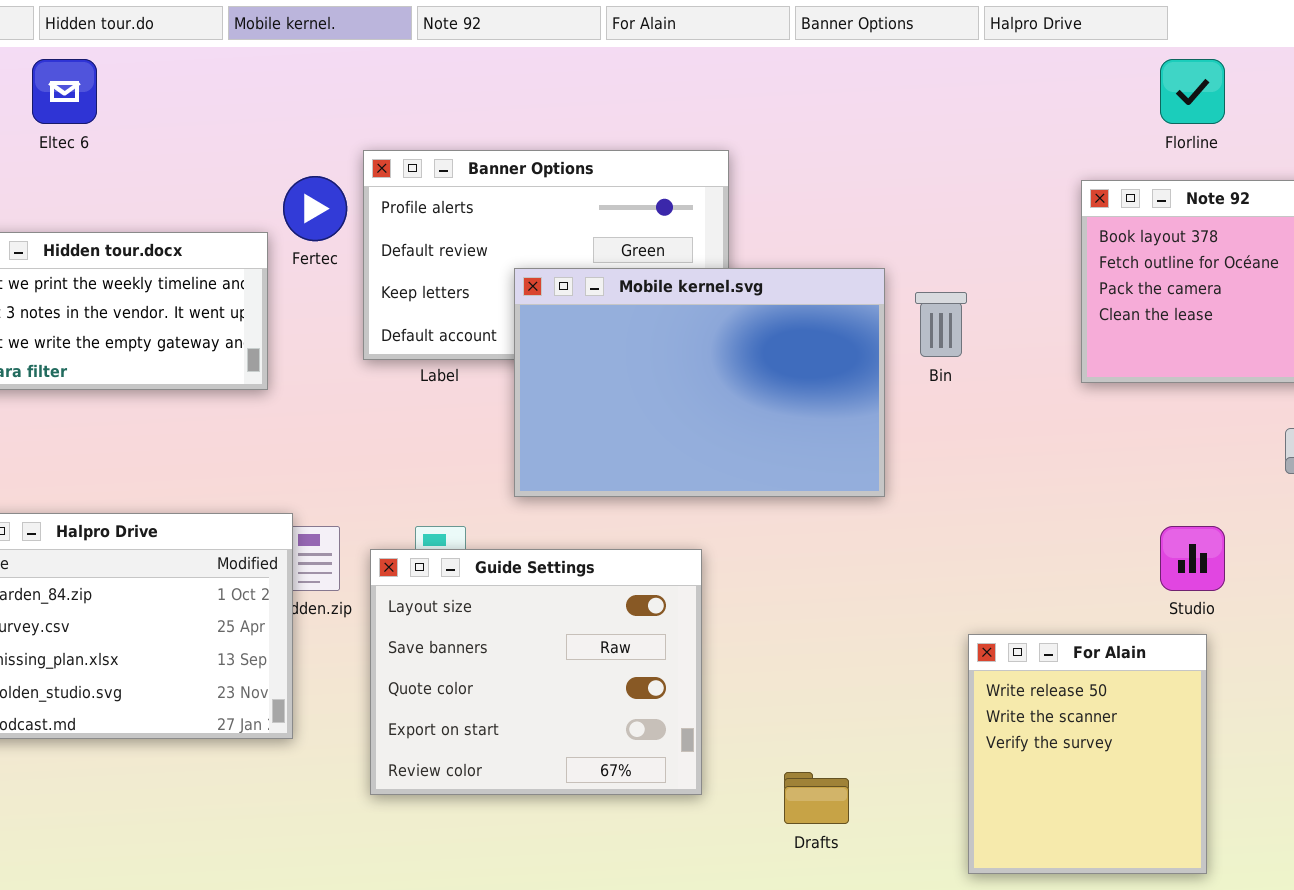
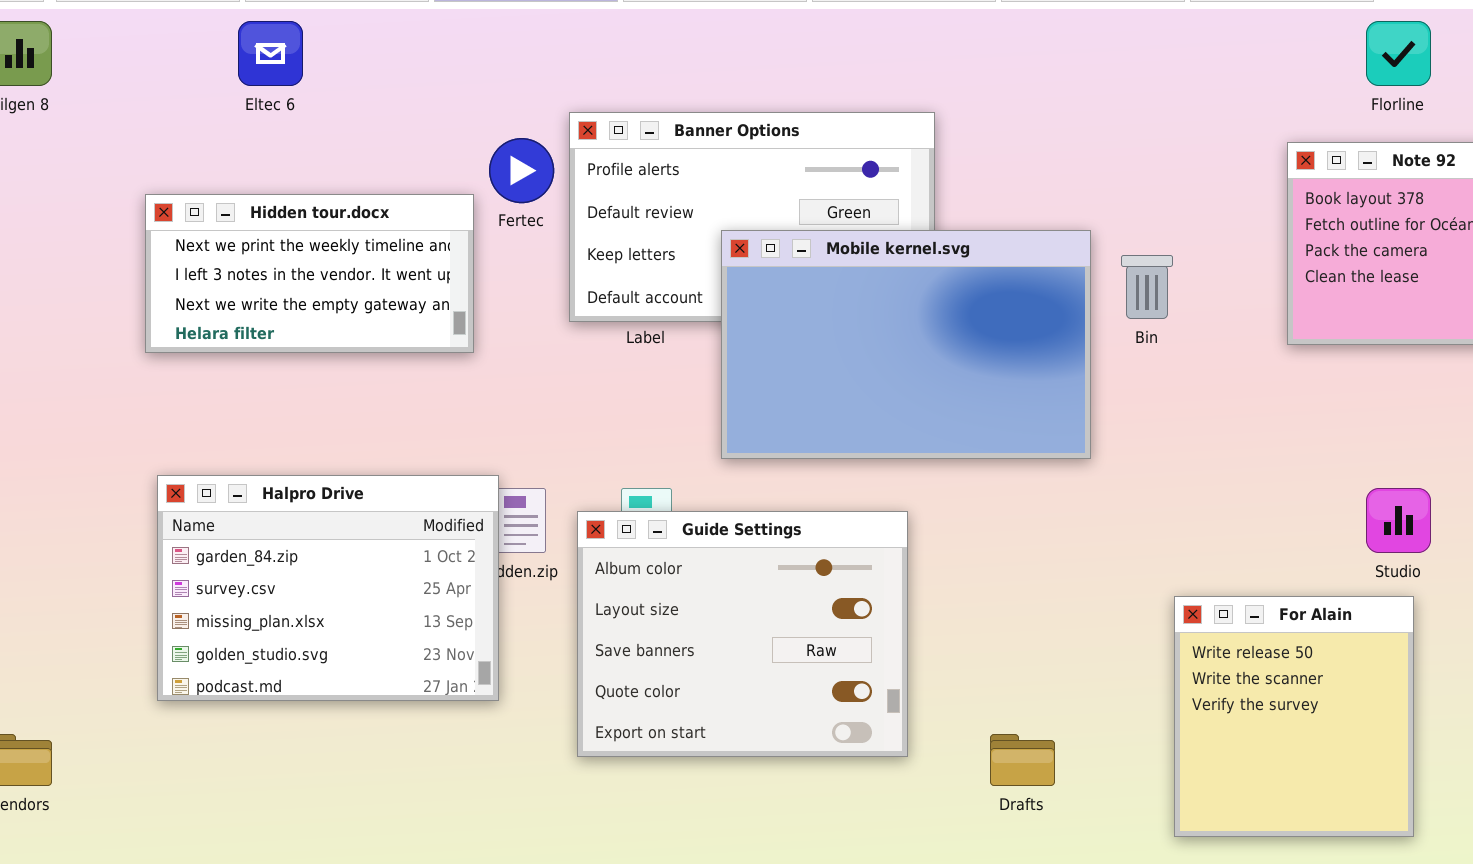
Guide Settings: [370,549,702,795] -> [577,511,908,757], scrolled up 1 row

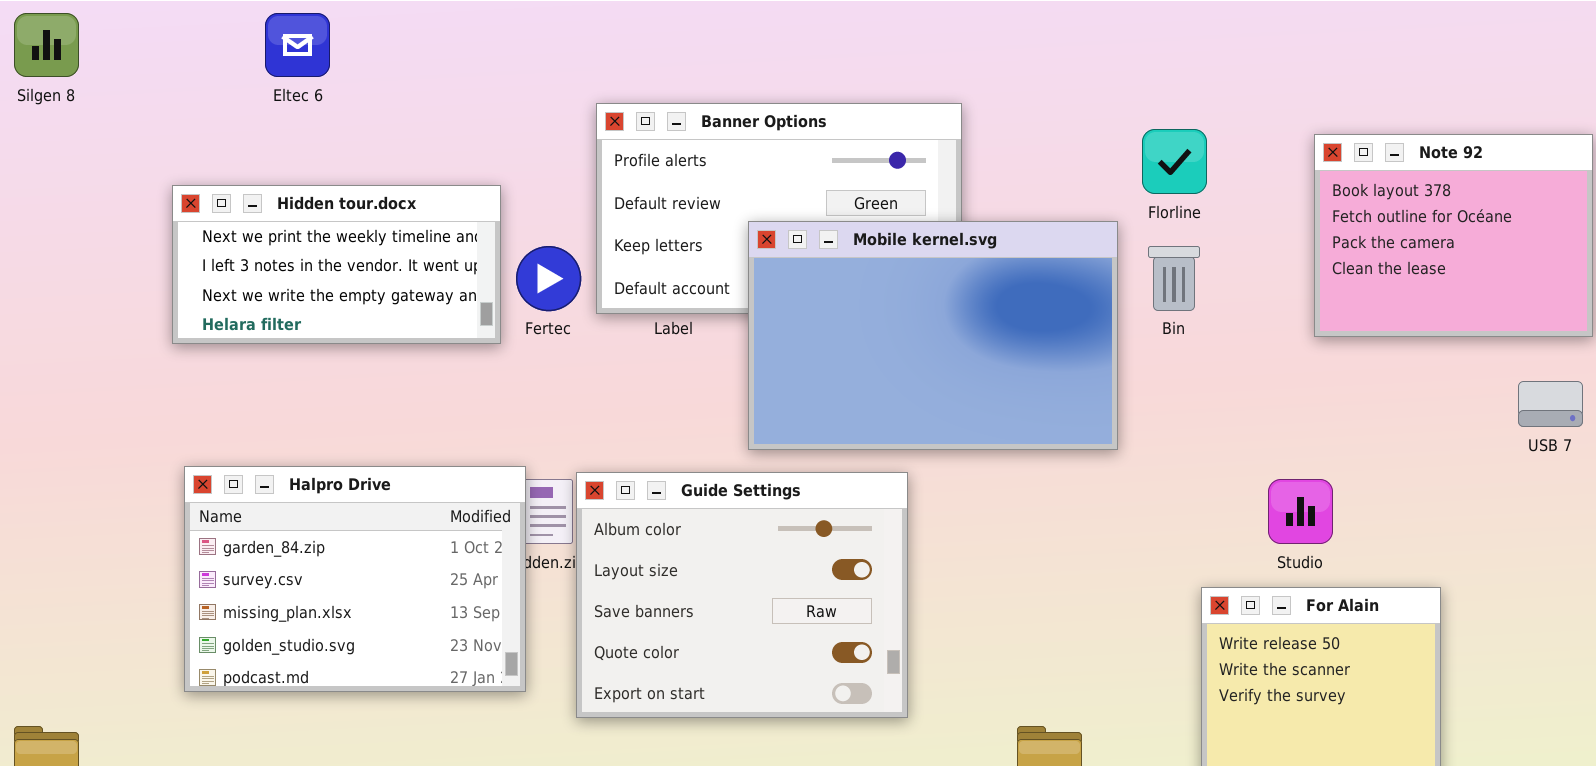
Florline: [1366,21,1431,86] -> [1142,129,1207,194], moved
Fertec: [489,138,554,203] -> [516,246,581,311], moved
Studio: [1366,488,1431,553] -> [1268,479,1333,544], moved
Guide Settings: [577,511,908,757] -> [576,472,908,718], moved

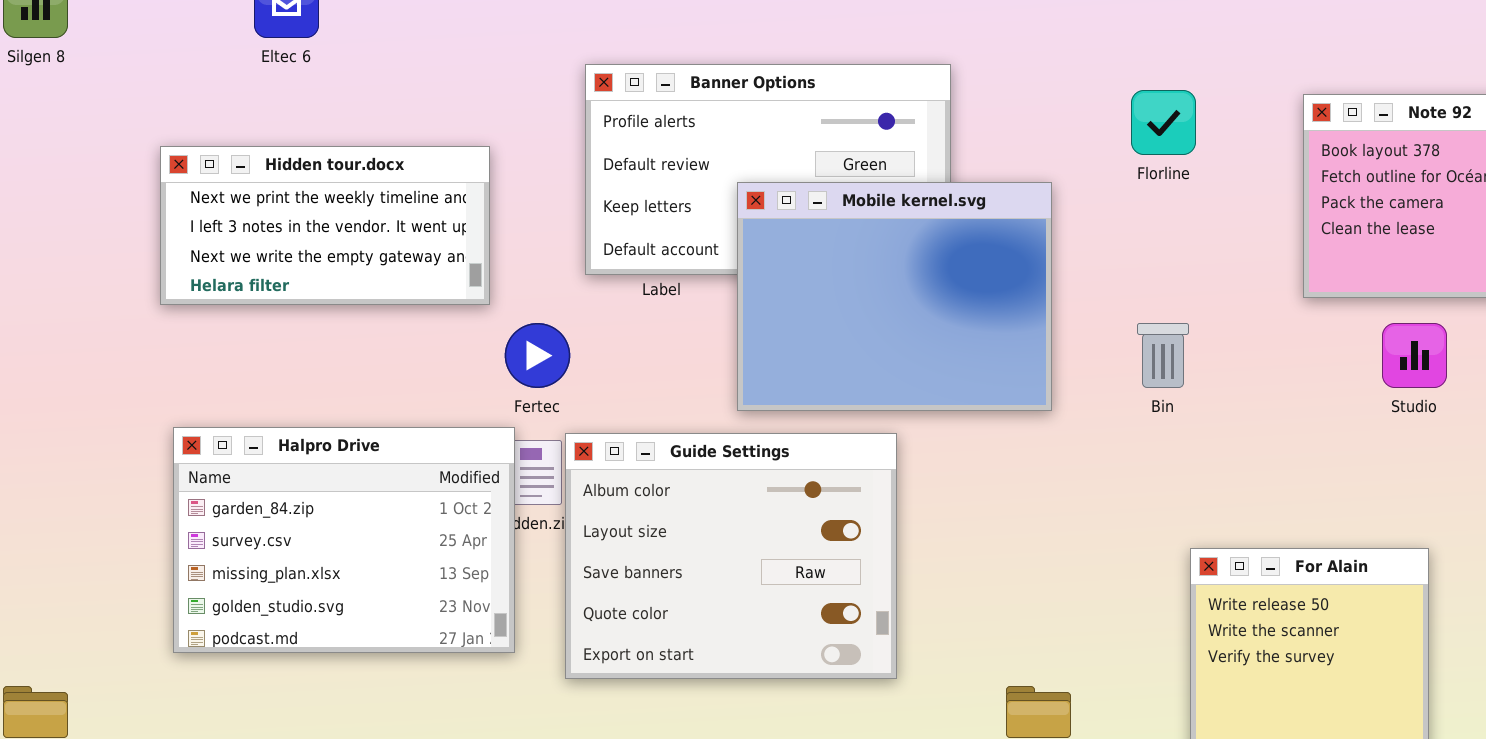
Mobile kernel.svg: [748,221,1118,450] -> [737,182,1052,411], resized
Fertec: [516,246,581,311] -> [505,323,570,388], moved
Bin: [1148,246,1200,311] -> [1137,323,1189,388], moved
Studio: [1268,479,1333,544] -> [1382,323,1447,388], moved

